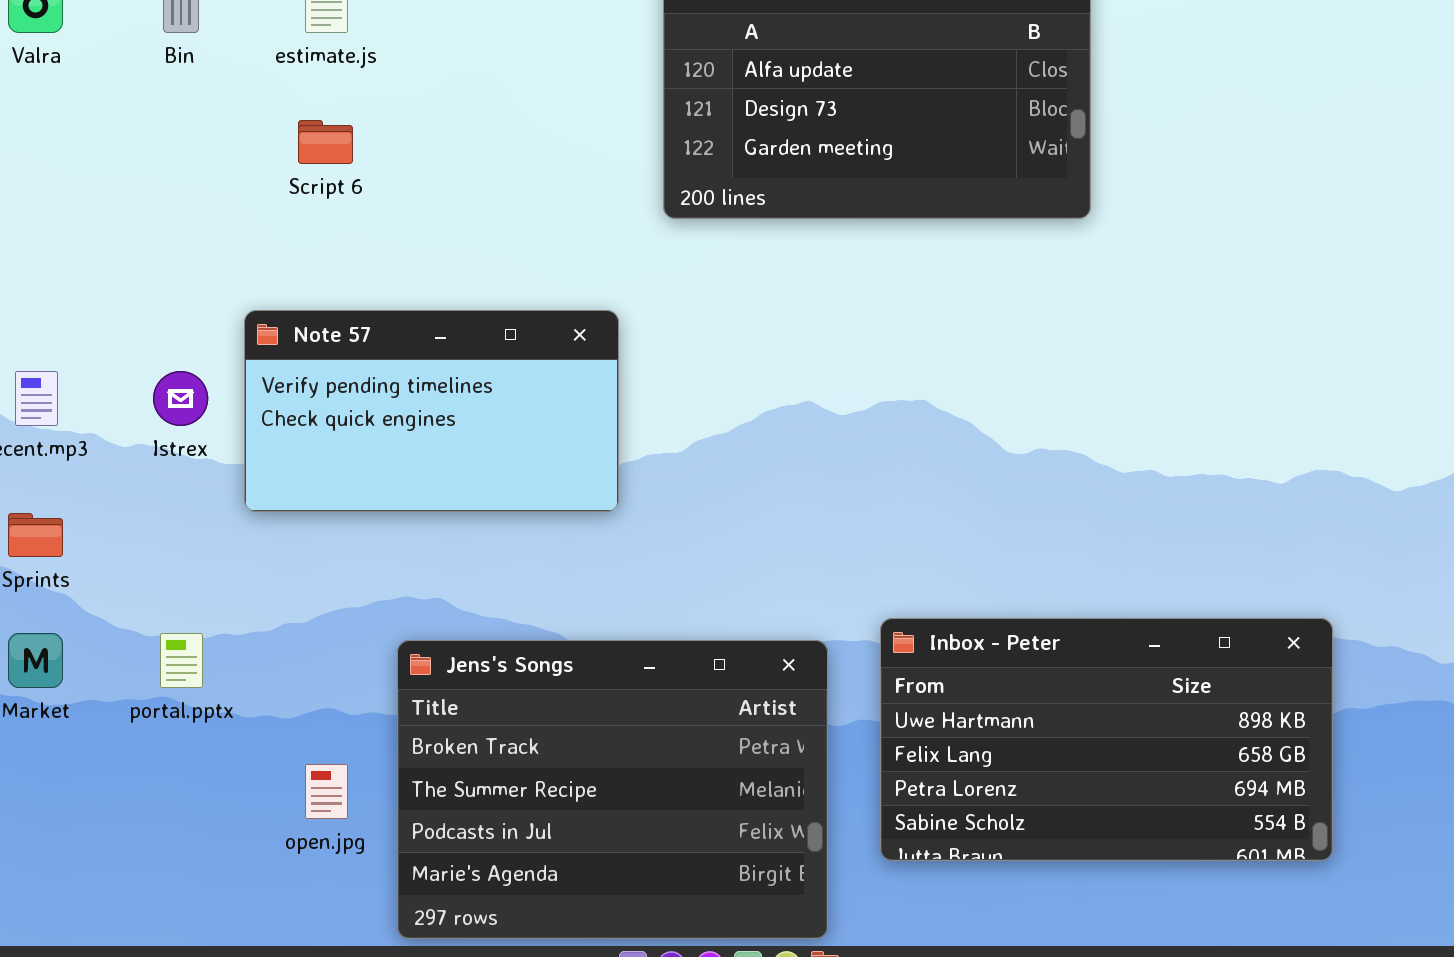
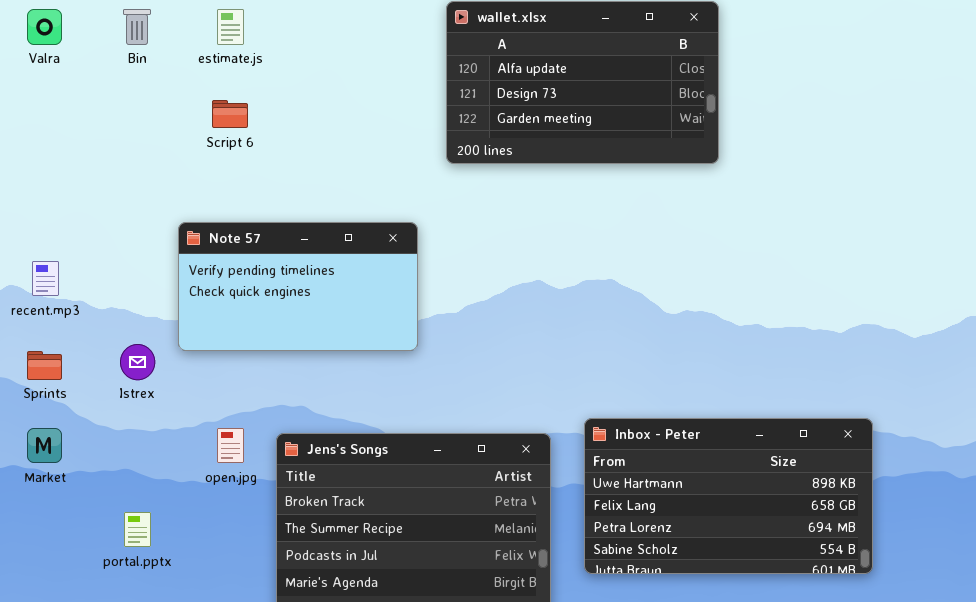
Istrex: [153,371,208,426] -> [120,344,155,380], moved
portal.pptx: [160,633,203,688] -> [124,512,151,547], moved
open.jpg: [305,764,348,819] -> [217,428,244,463], moved

